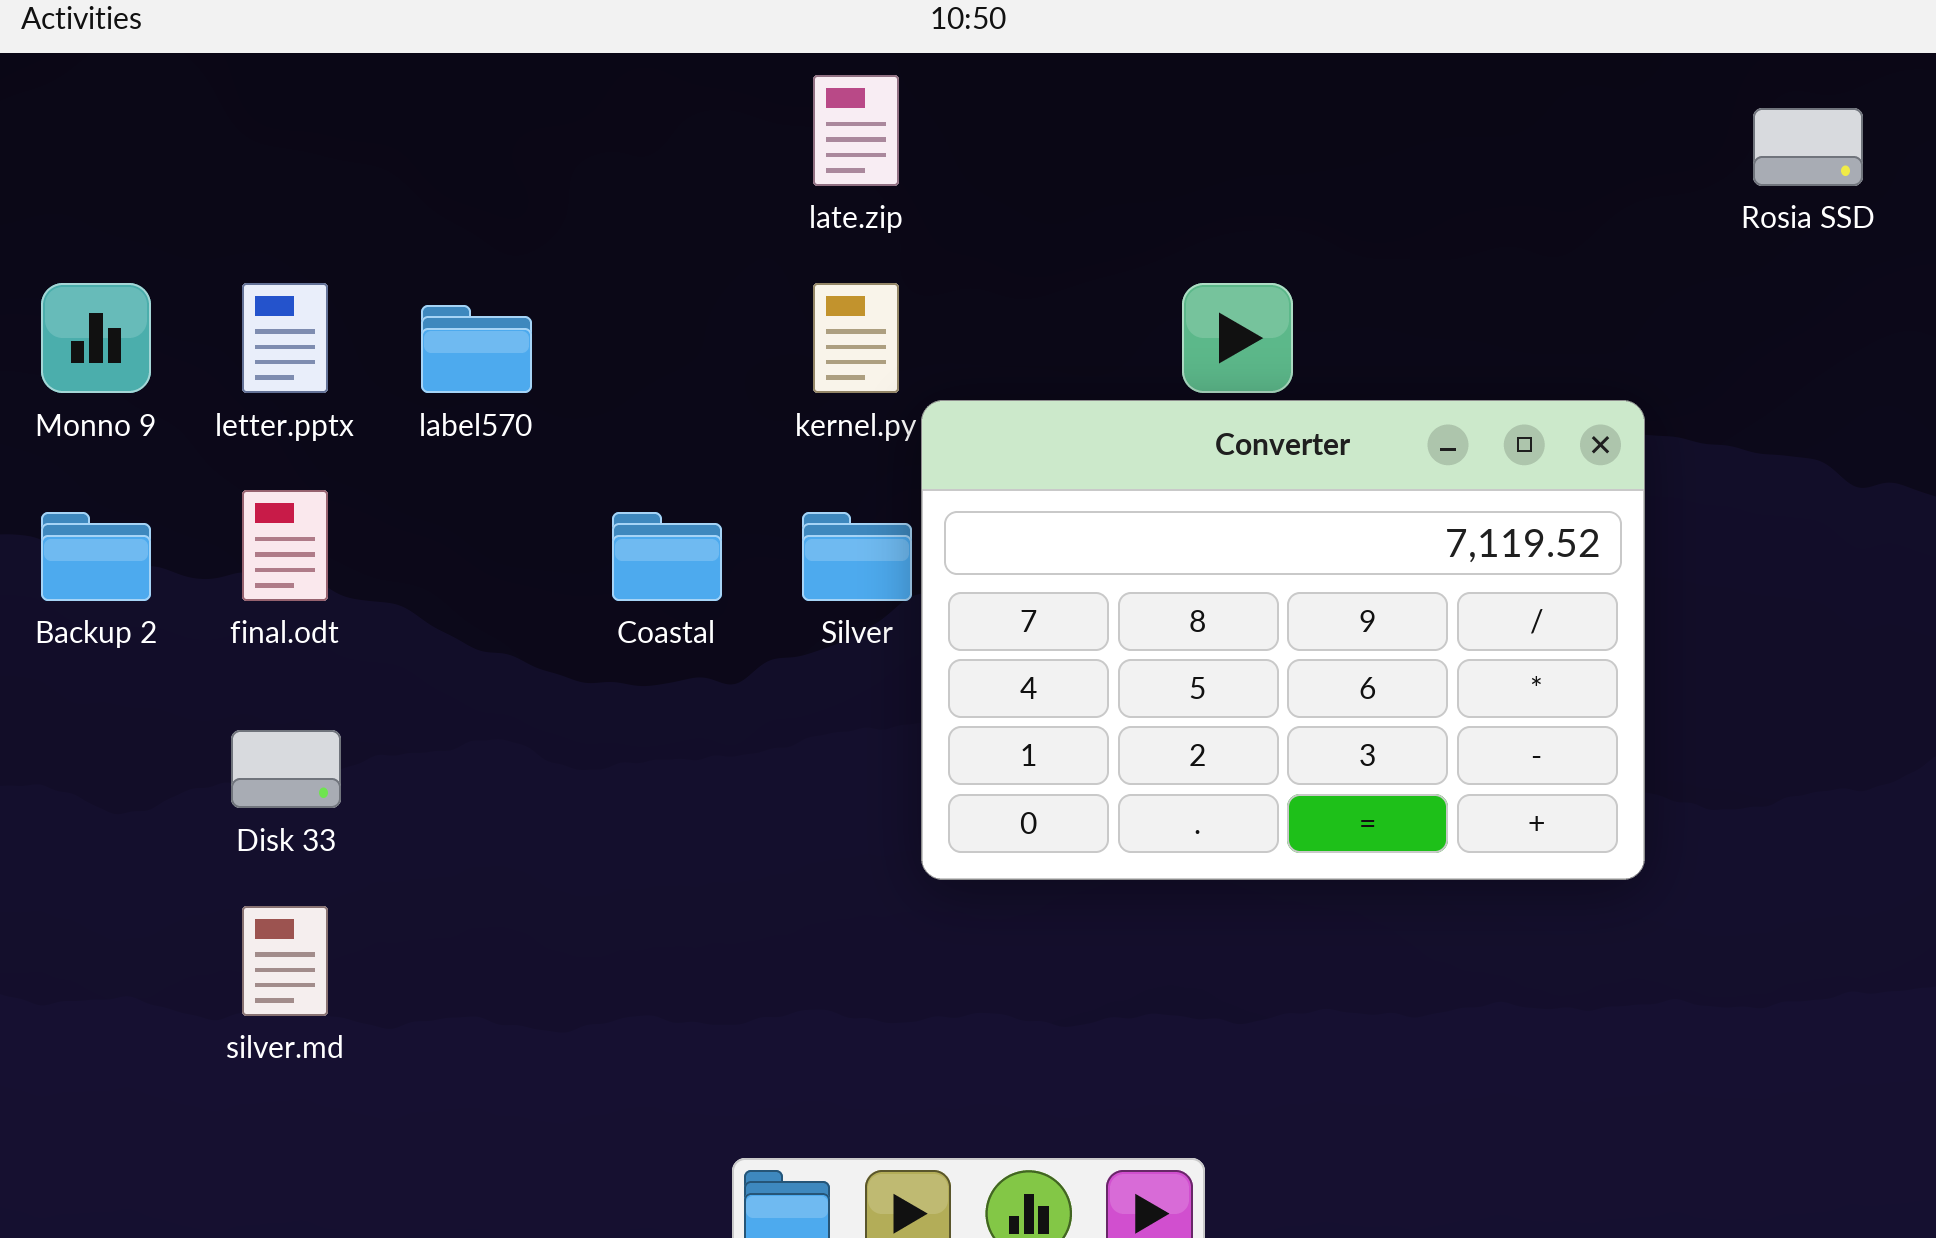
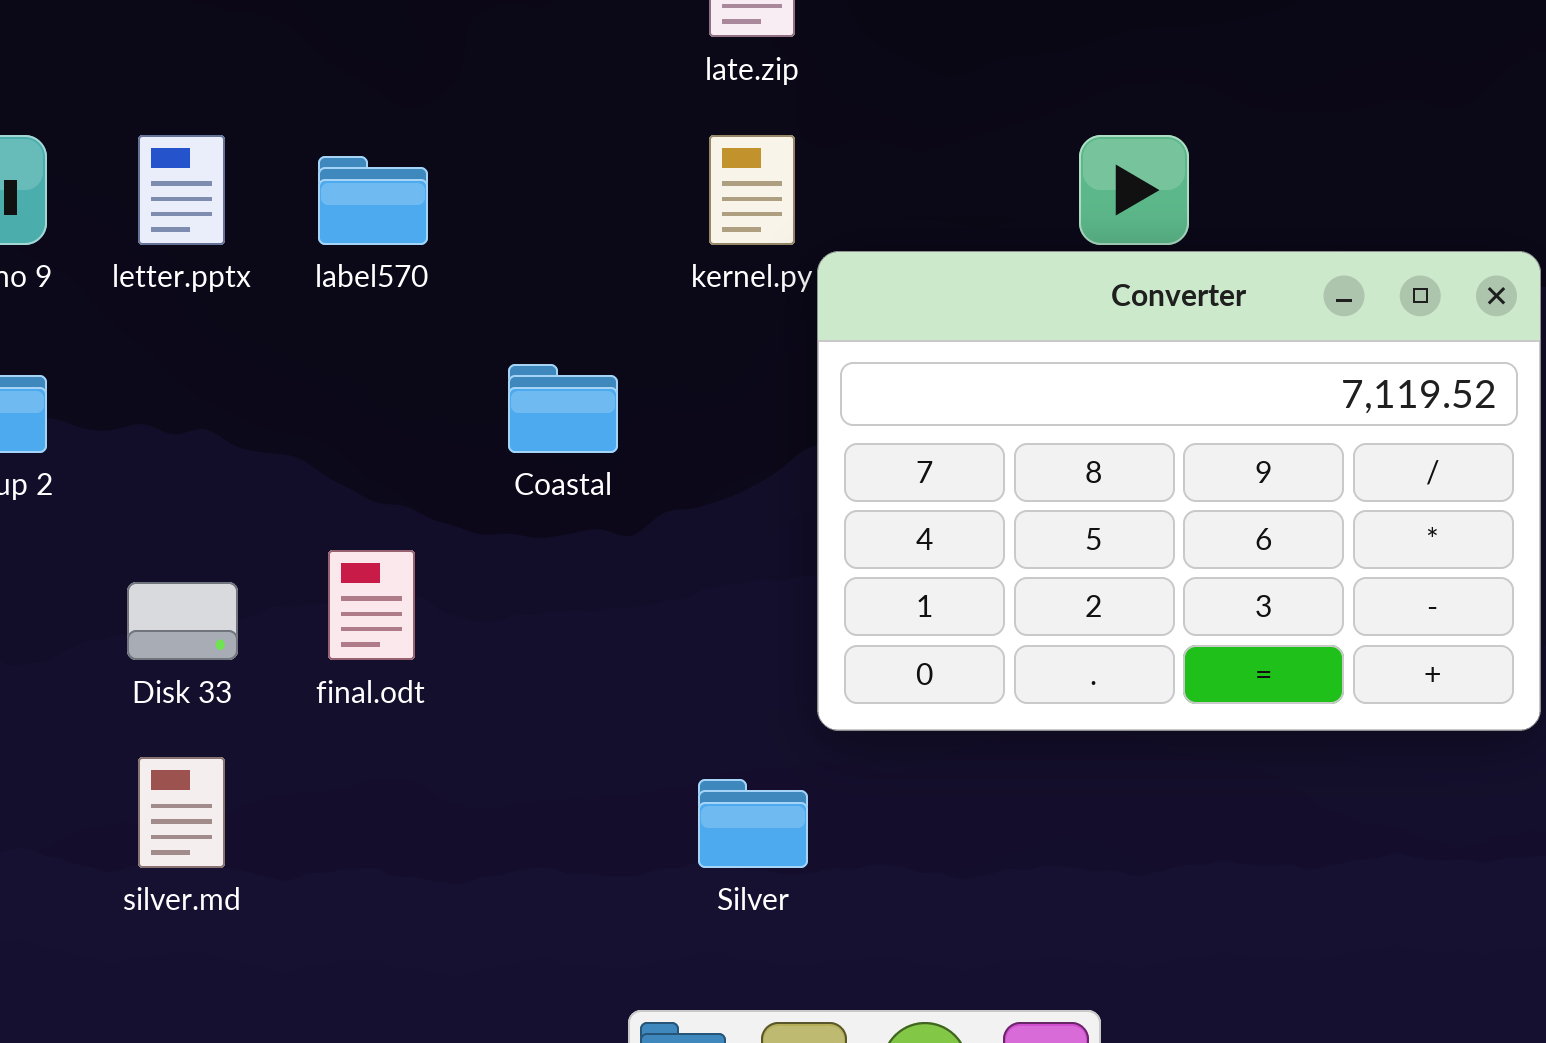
final.odt: [242,490,328,601] -> [328,550,415,660], moved
Silver: [802,512,912,601] -> [698,779,808,868], moved

